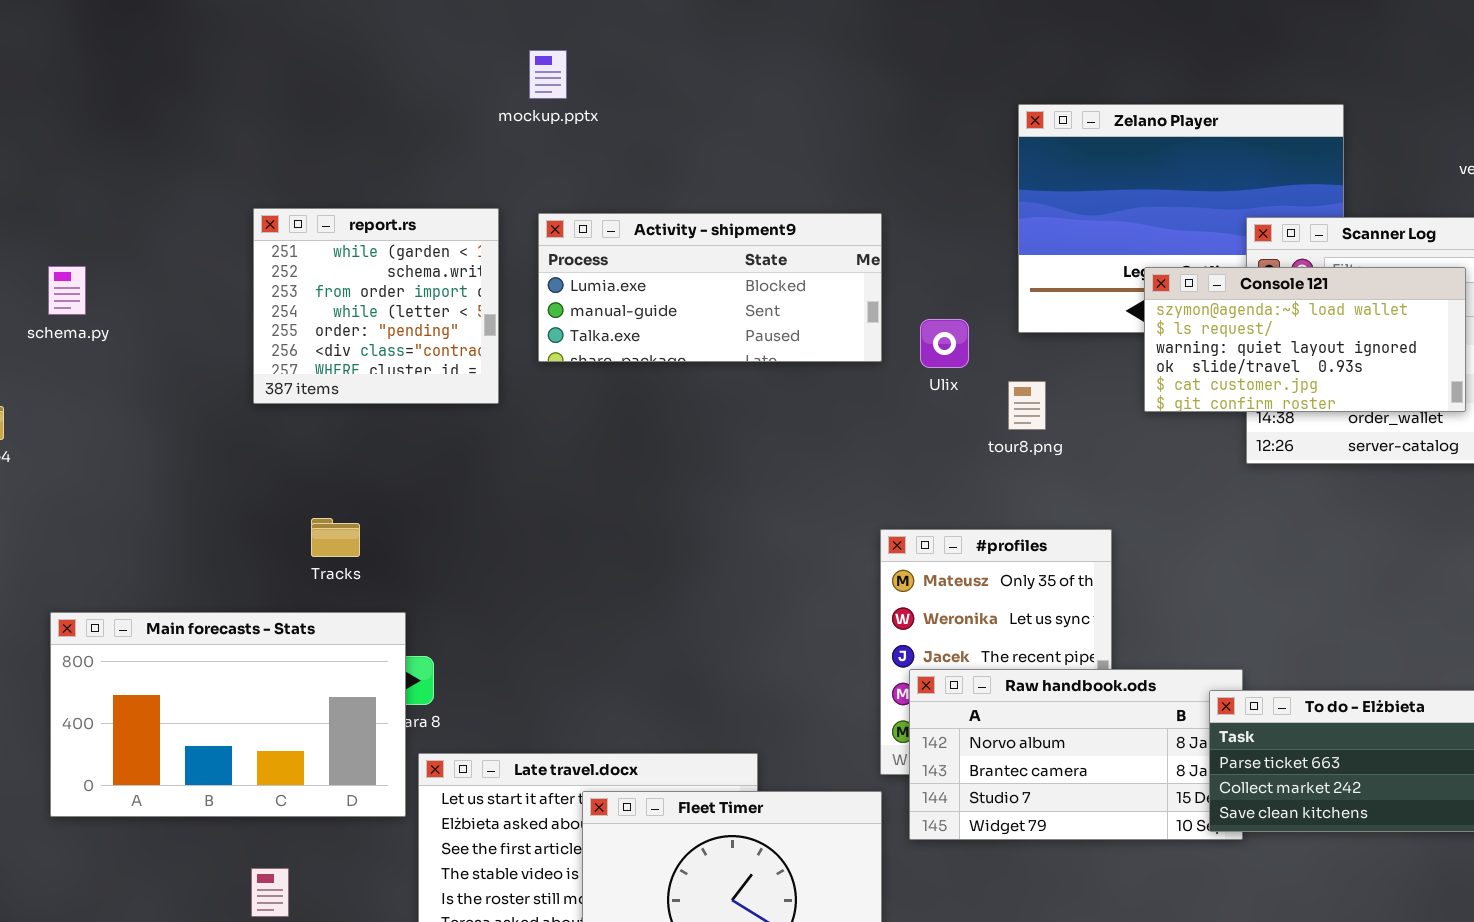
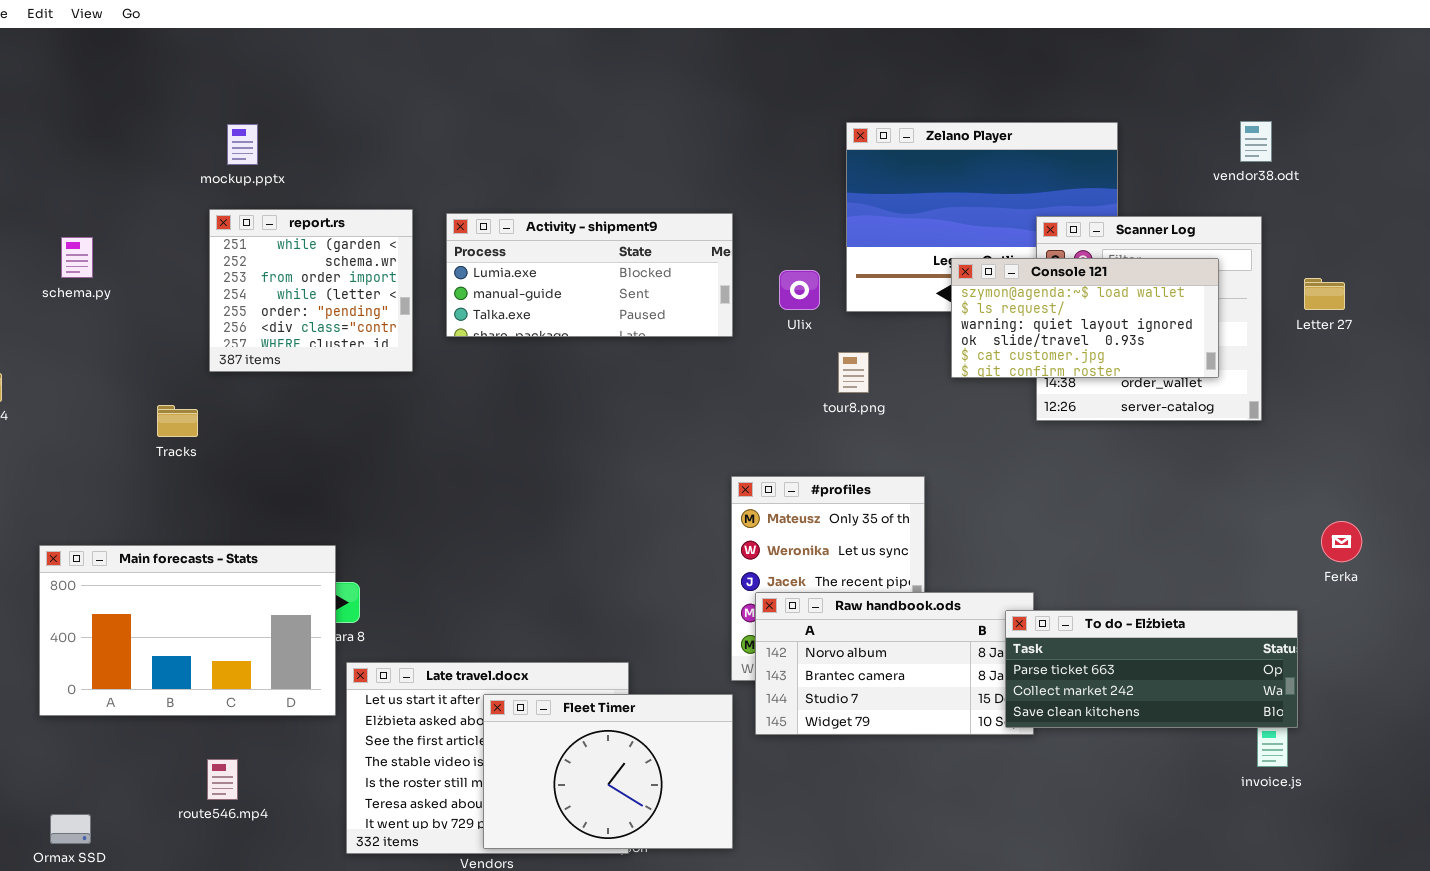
mockup.pptx: [529,50,567,99] -> [227,124,258,165], moved
schema.py: [48,266,86,315] -> [61,237,93,278], moved
Ulix: [920,319,969,368] -> [779,270,820,310], moved
Tracks: [311,518,360,557] -> [157,405,198,437], moved

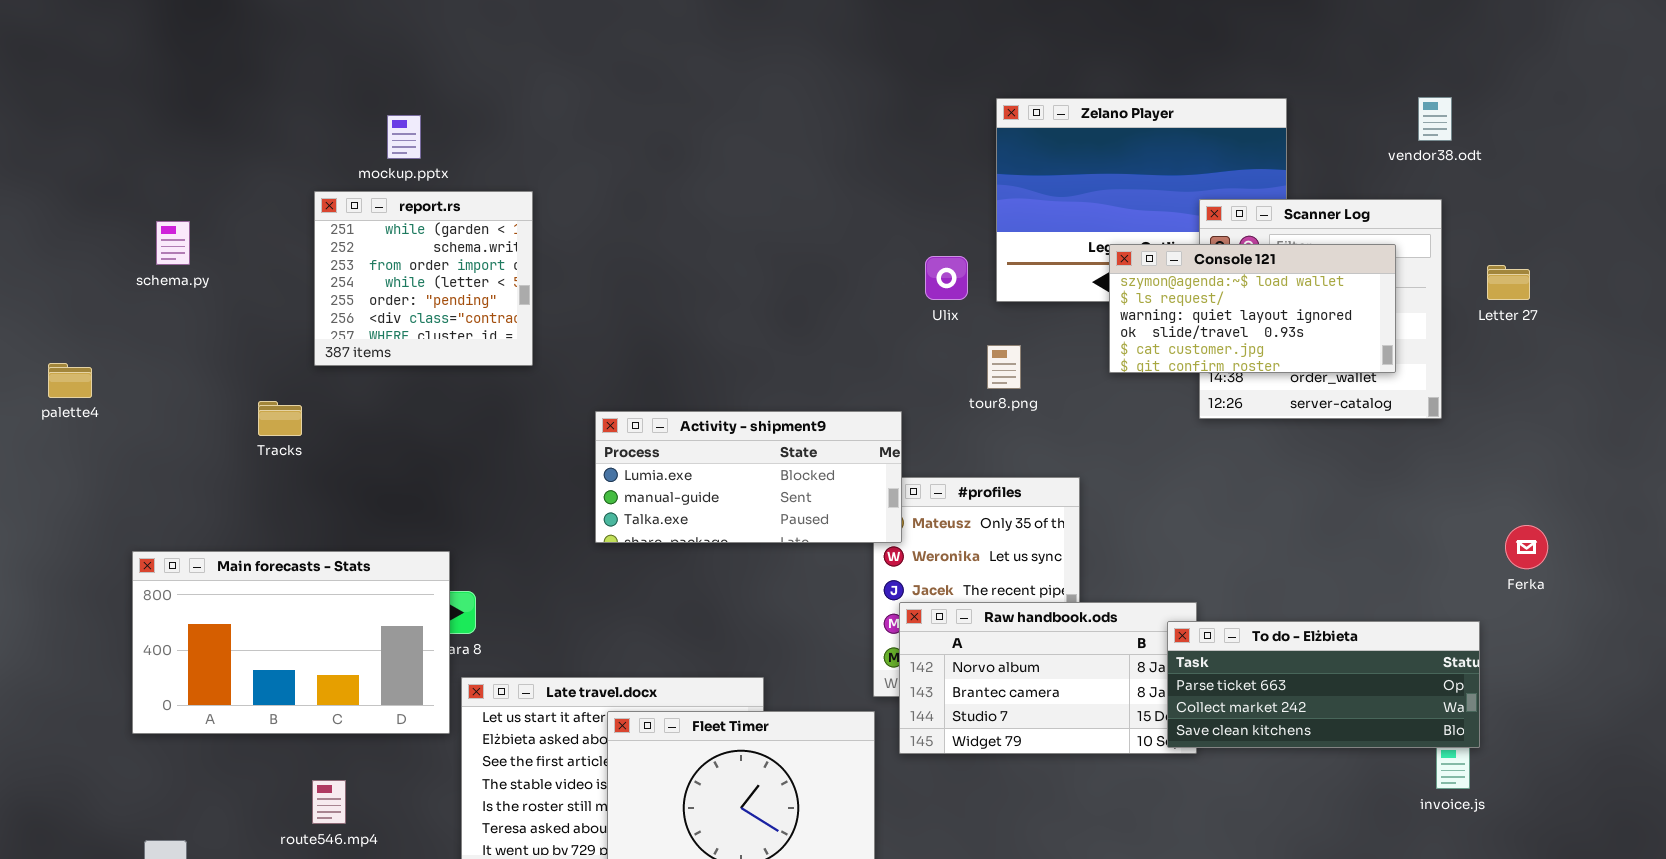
mockup.pptx: [227,124,258,165] -> [387,115,421,159], moved
Activity - shipment9: [446,213,733,337] -> [595,411,902,543], moved

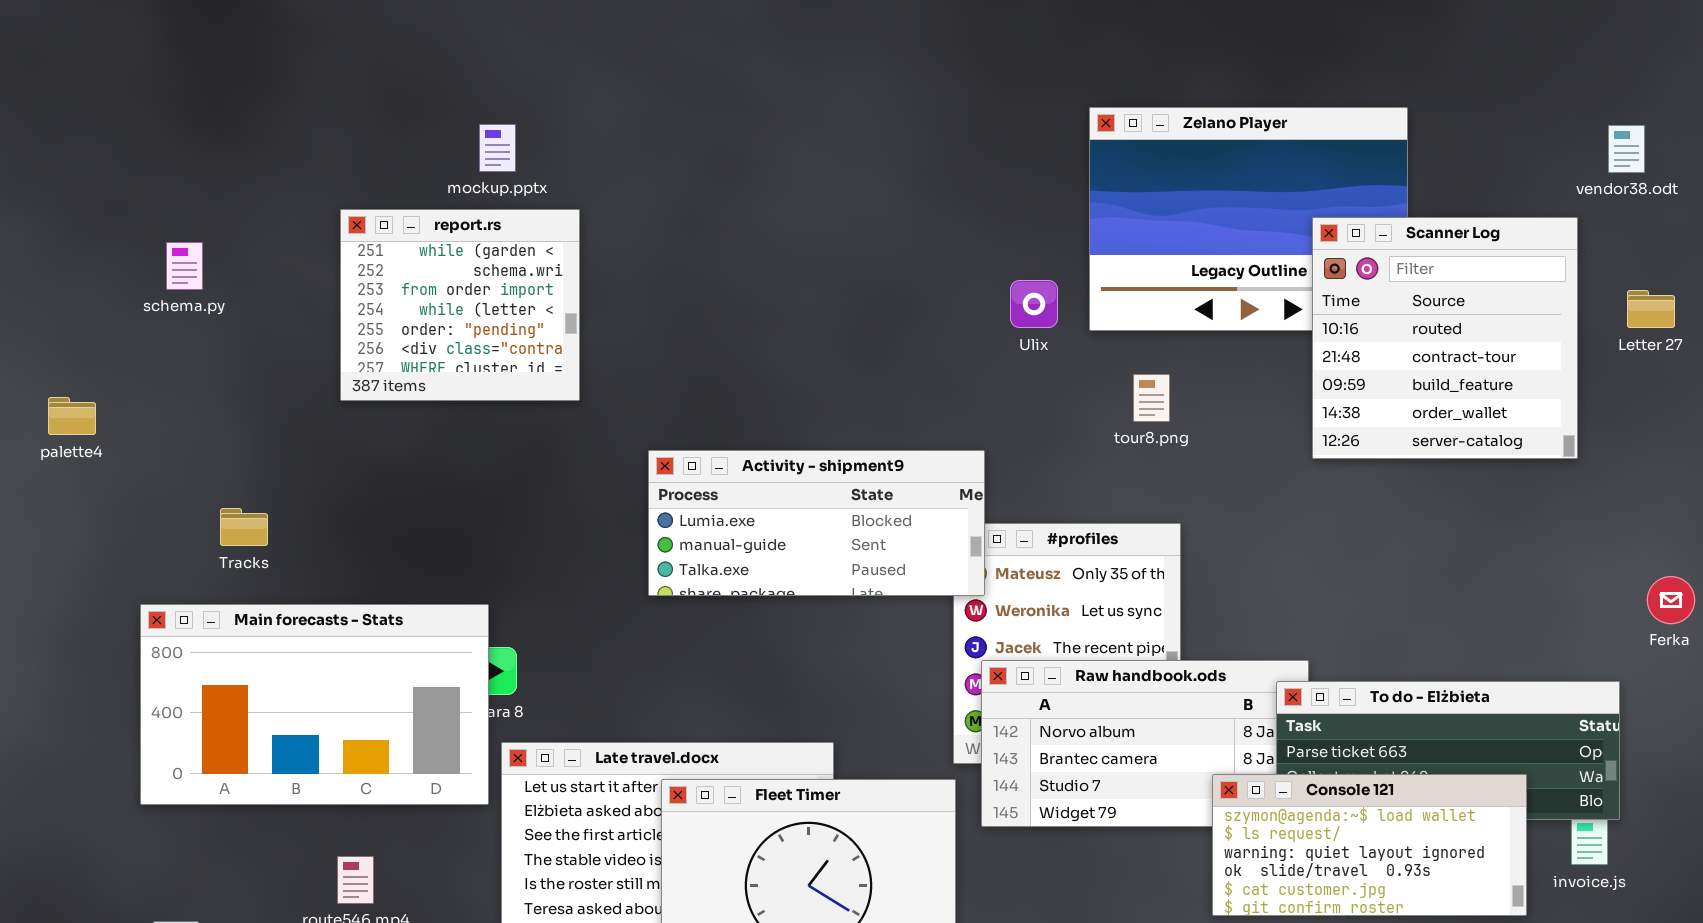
vendor38.odt: [1418,97,1452,141] -> [1608,125,1645,173], moved
mockup.pptx: [387,115,421,159] -> [479,124,516,172], moved
Console 121: [1109,244,1396,373] -> [1212,774,1527,916], moved
tour8.png: [987,345,1021,389] -> [1133,374,1170,422], moved
Tracks: [258,401,302,436] -> [220,508,268,546], moved

